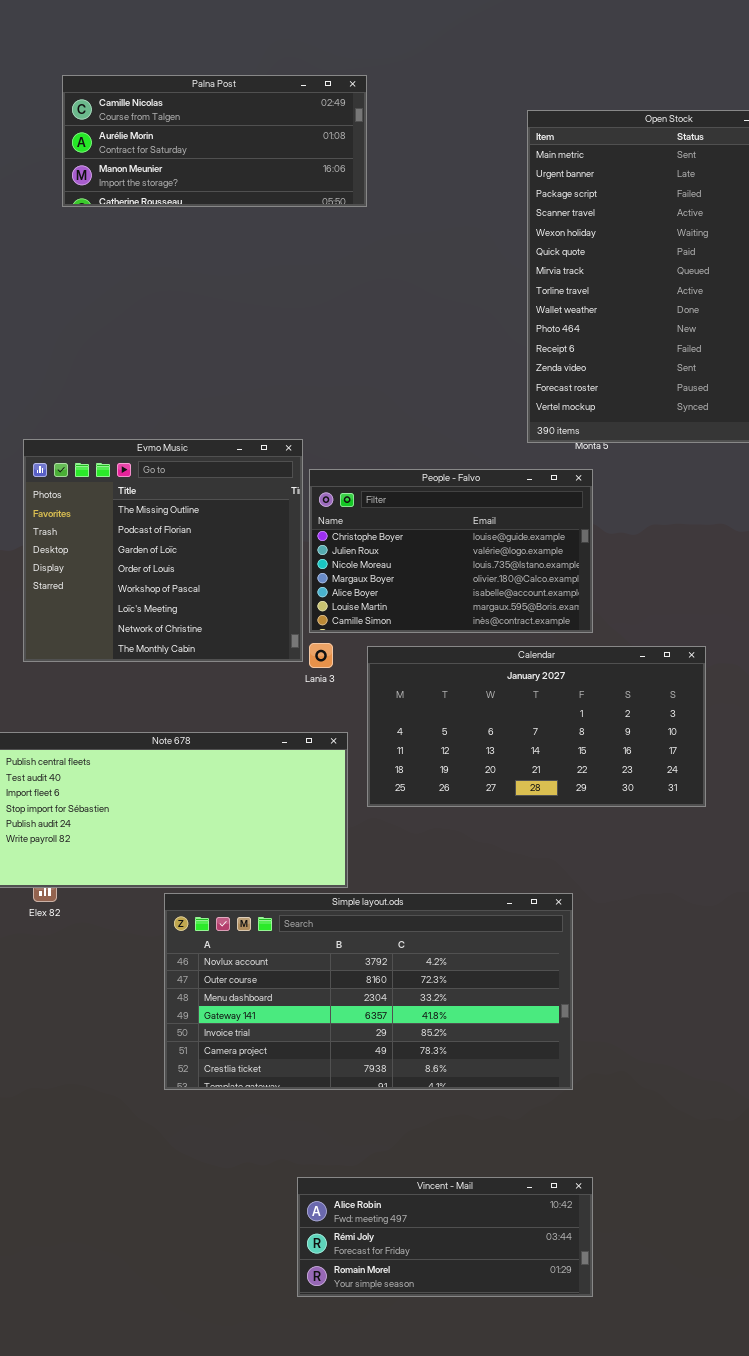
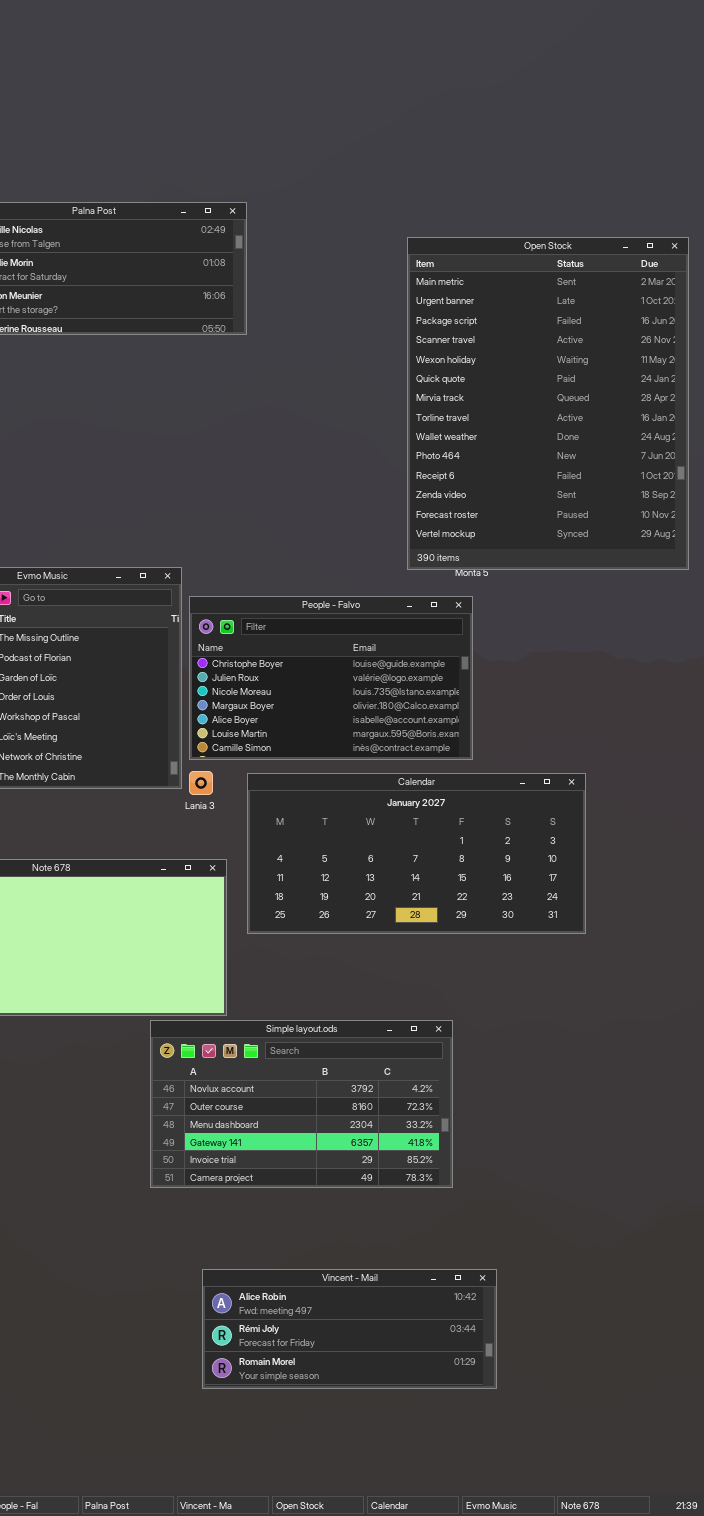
Simple layout.ods: [164,893,573,1090] -> [150,1020,453,1188], resized
Vincent - Mail: [297,1177,593,1297] -> [202,1269,497,1389], moved

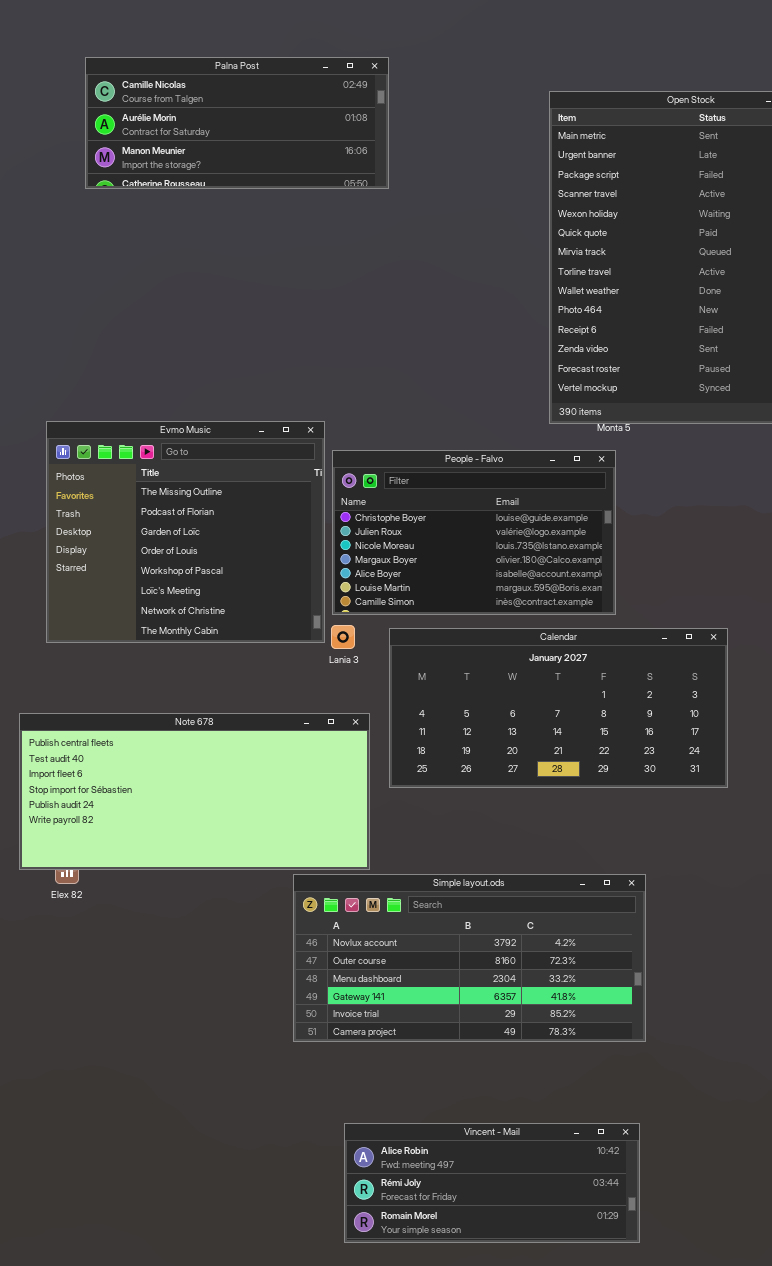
Simple layout.ods: [150,1020,453,1188] -> [293,874,646,1042], resized

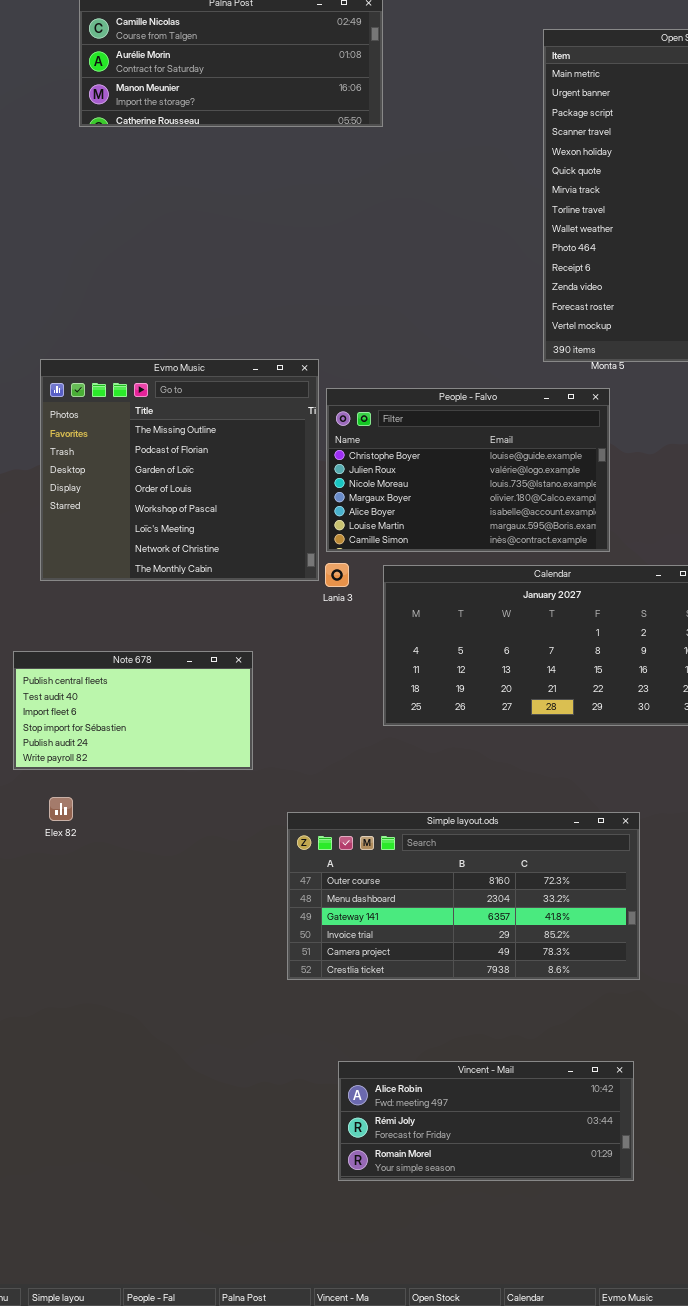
Note 678: [19,713,370,870] -> [13,651,253,770], resized
Simple layout.ods: [293,874,646,1042] -> [287,812,640,980], scrolled down 1 row

